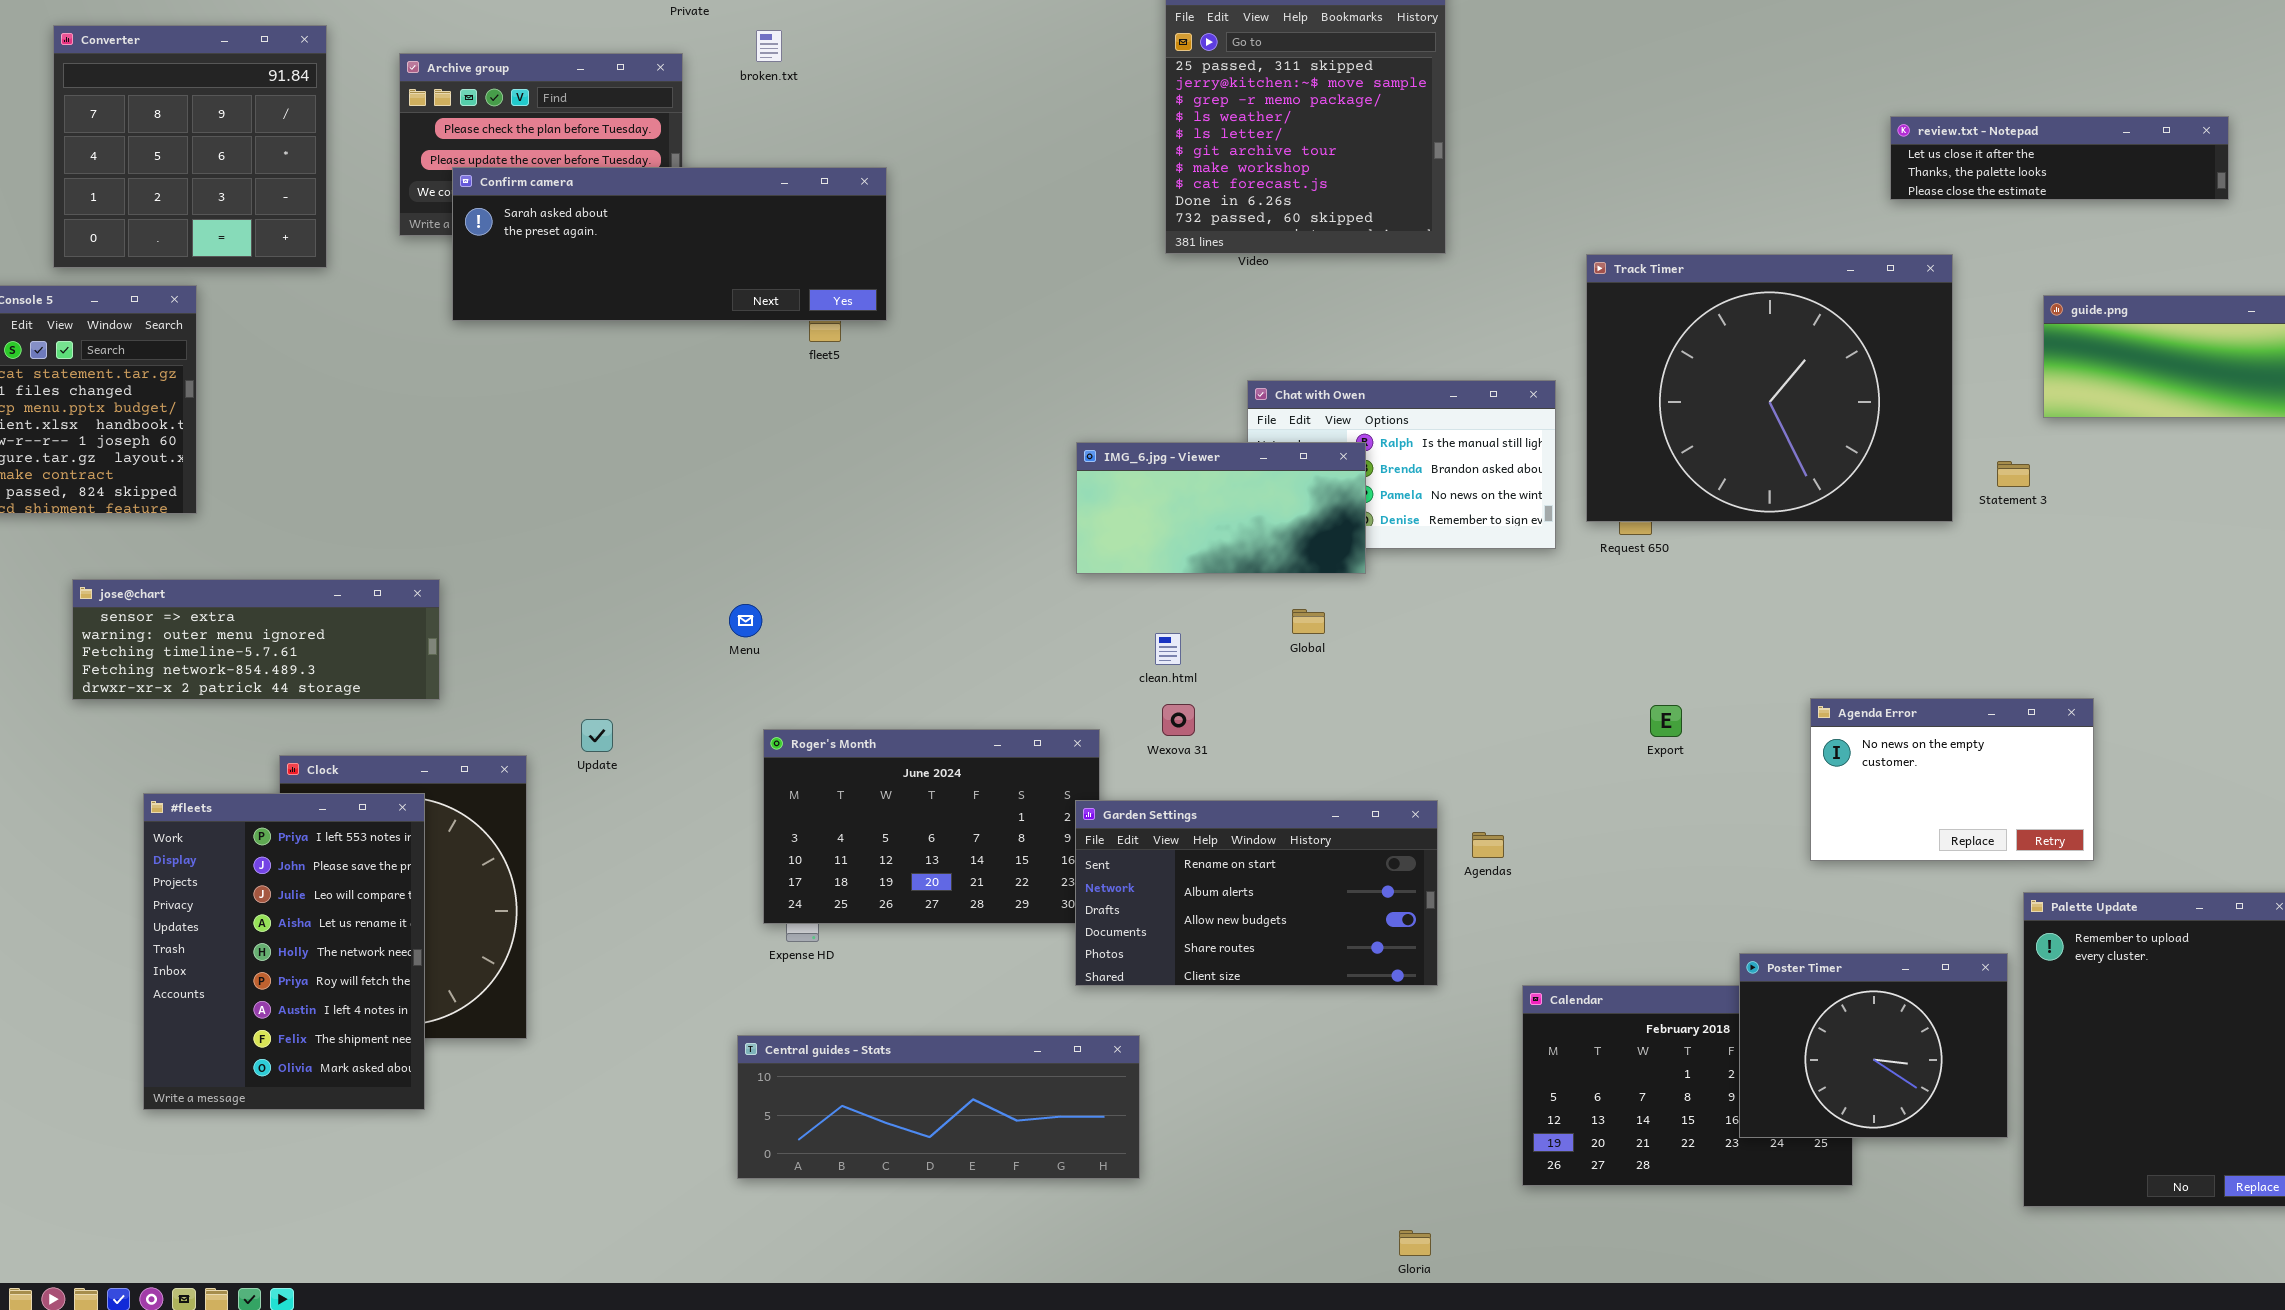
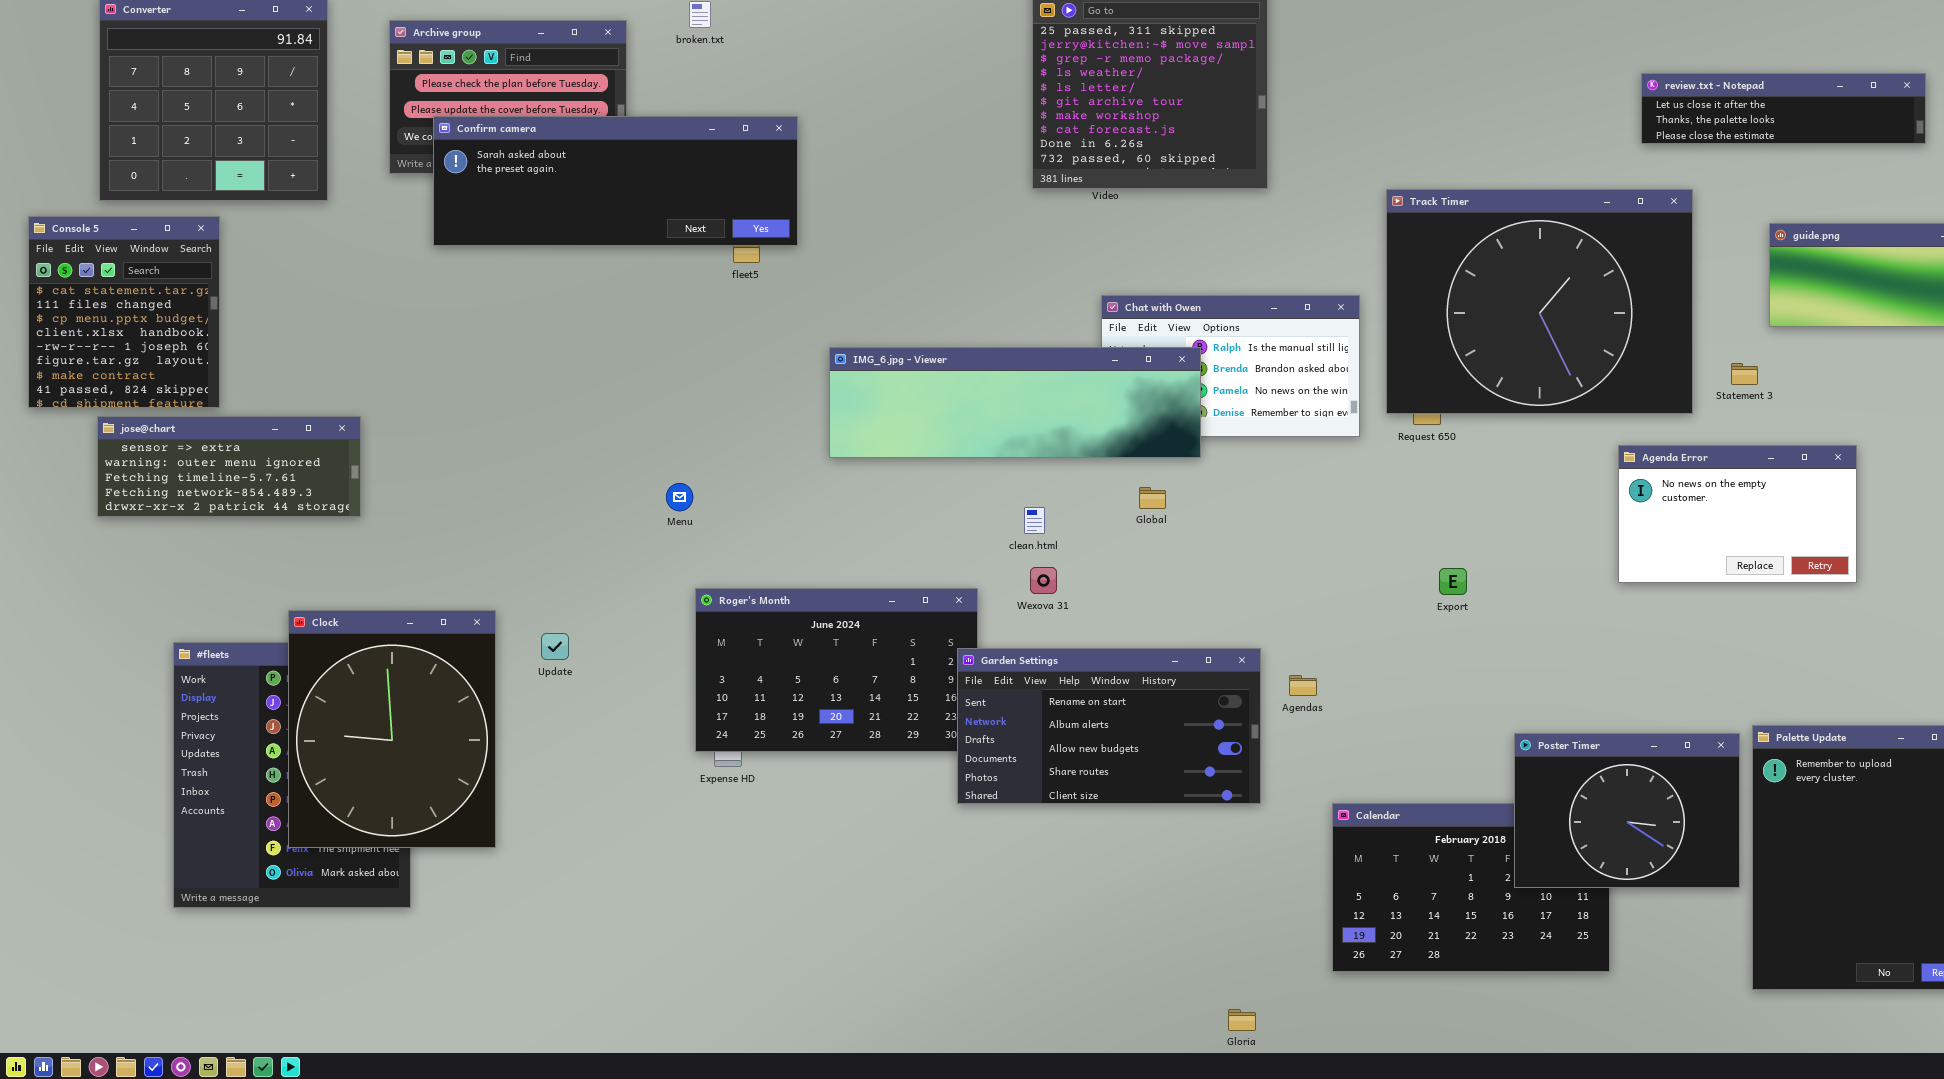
IMG_6.jpg - Viewer: [1076,442,1366,574] -> [829,347,1201,458], resized
jose@chart: [72,579,440,700] -> [97,416,361,517], moved, resized
Agenda Error: [1810,698,2094,861] -> [1618,445,1857,583], moved
Update: [581,719,613,752] -> [541,633,569,660], moved
Clock: [279,755,527,1039] -> [288,610,496,848], raised
Poster Timer: [1739,953,2008,1138] -> [1514,733,1740,888], moved
Central guides - Stats: [737,1035,1140,1179] -> none, closed

